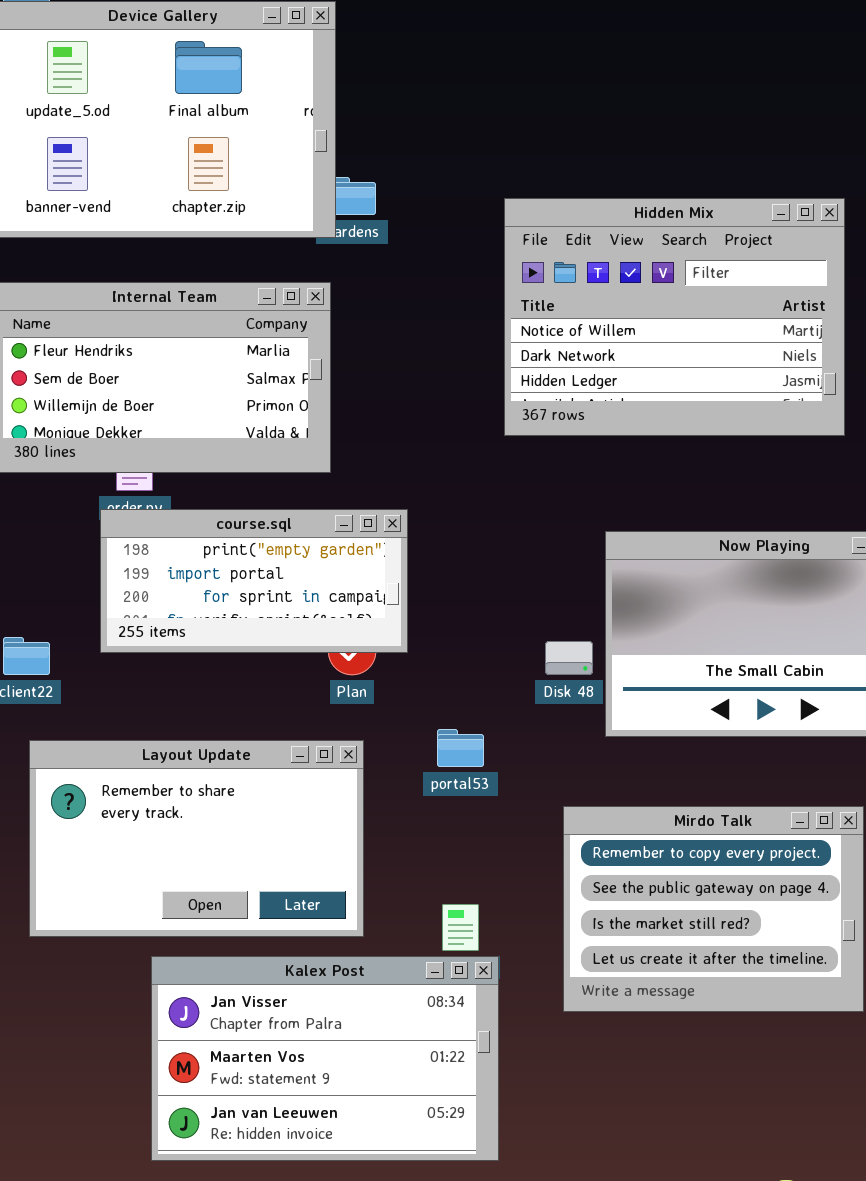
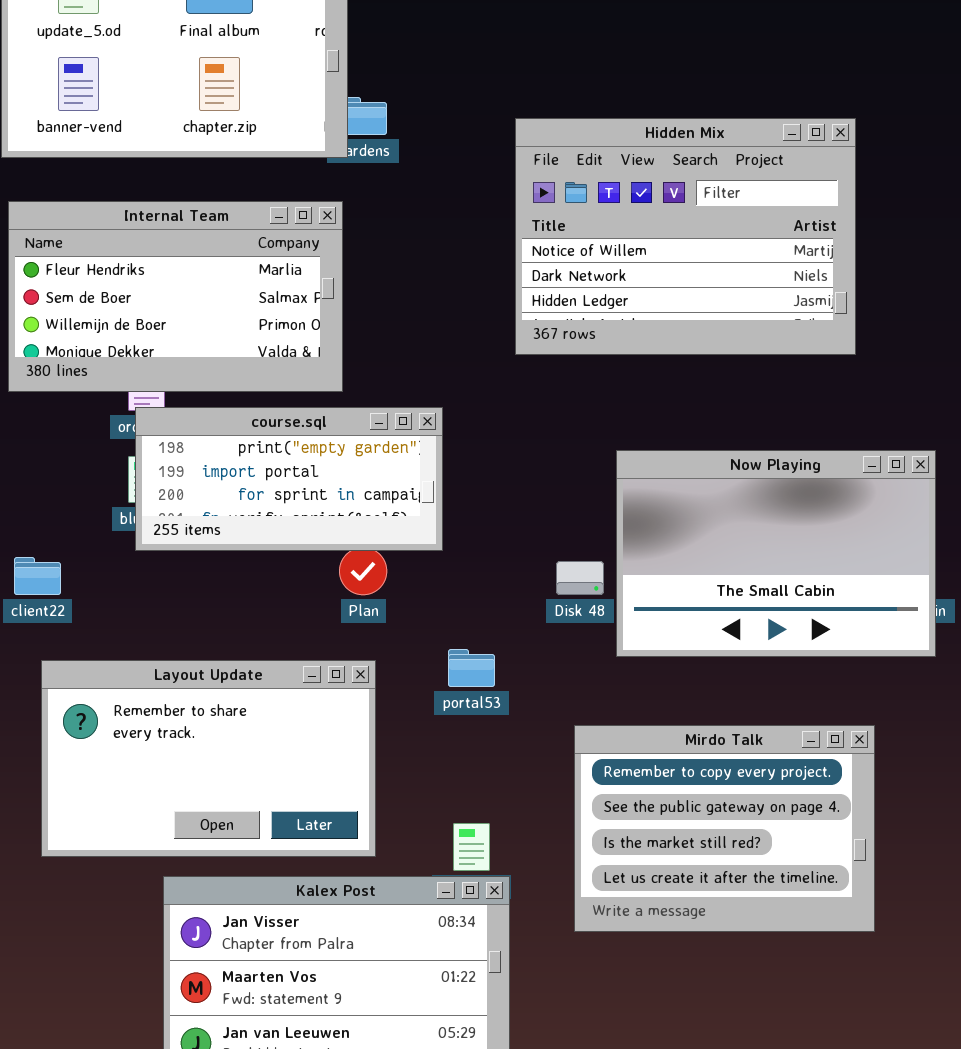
course.sql: [100,509,408,653] -> [135,407,443,551], moved

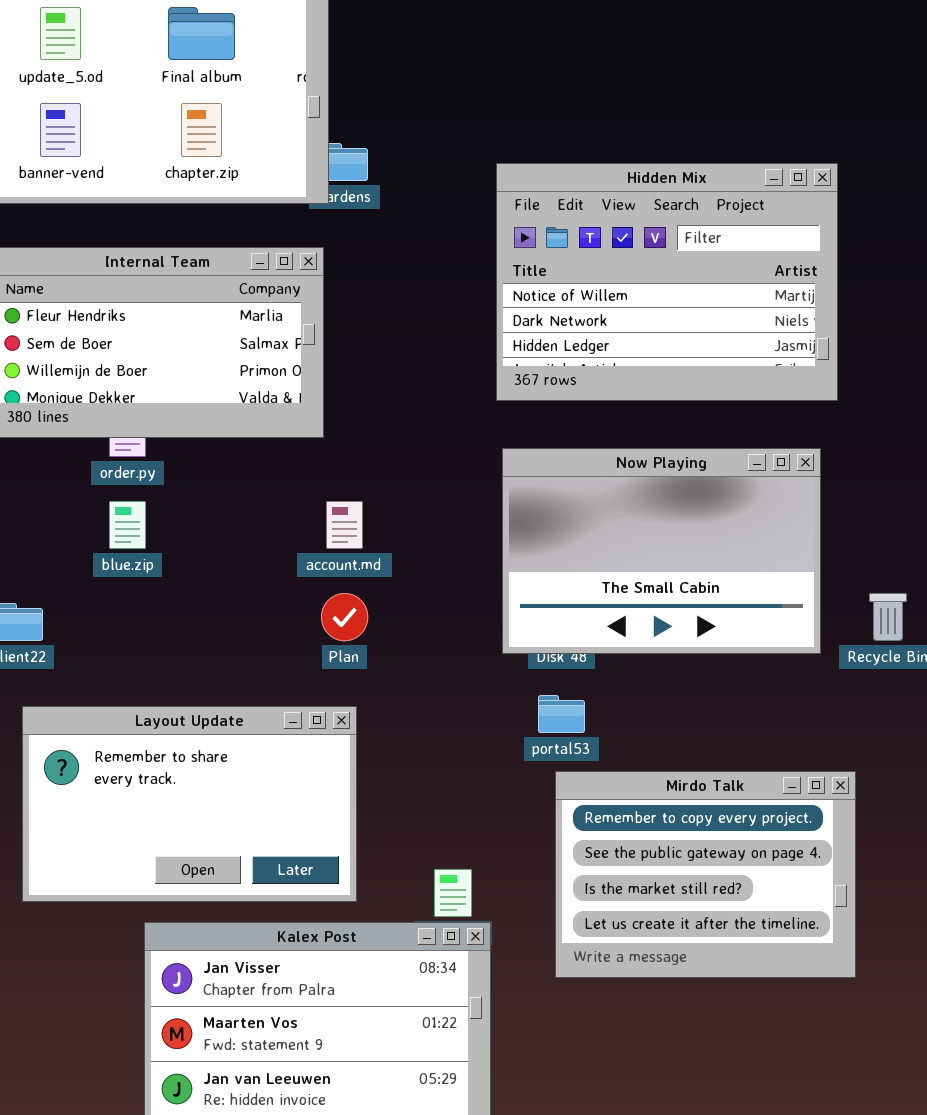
course.sql: [135,407,443,551] -> none, closed
Now Playing: [616,450,936,657] -> [502,448,821,654], moved
portal53: [448,649,495,687] -> [538,695,585,733], moved

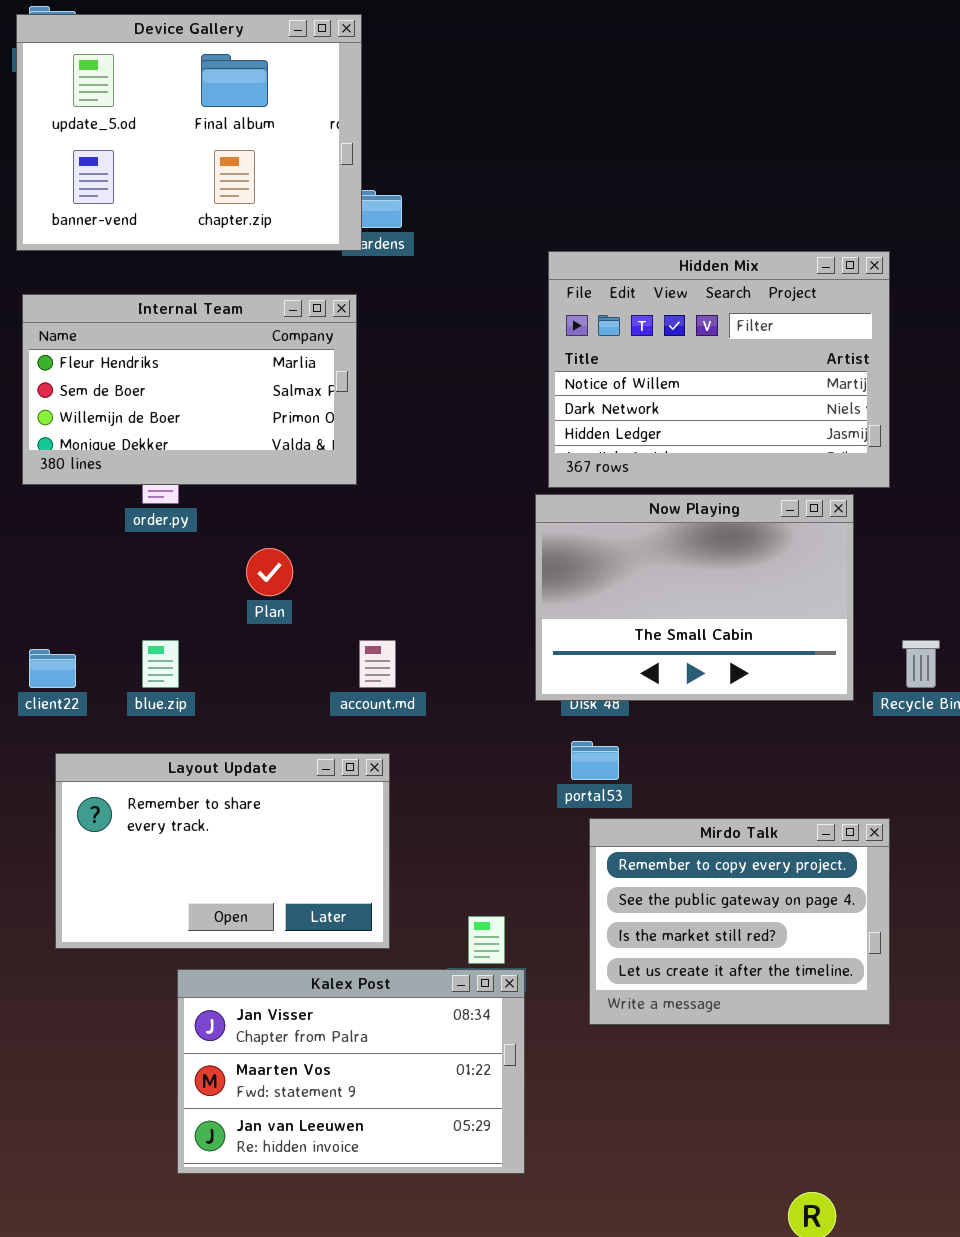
Hidden Mix: [496,163,838,401] -> [548,251,890,488], moved
blue.zip: [109,501,146,549] -> [142,640,179,688], moved
account.md: [326,501,363,549] -> [359,640,396,688], moved
Plan: [321,593,368,641] -> [246,548,293,596], moved

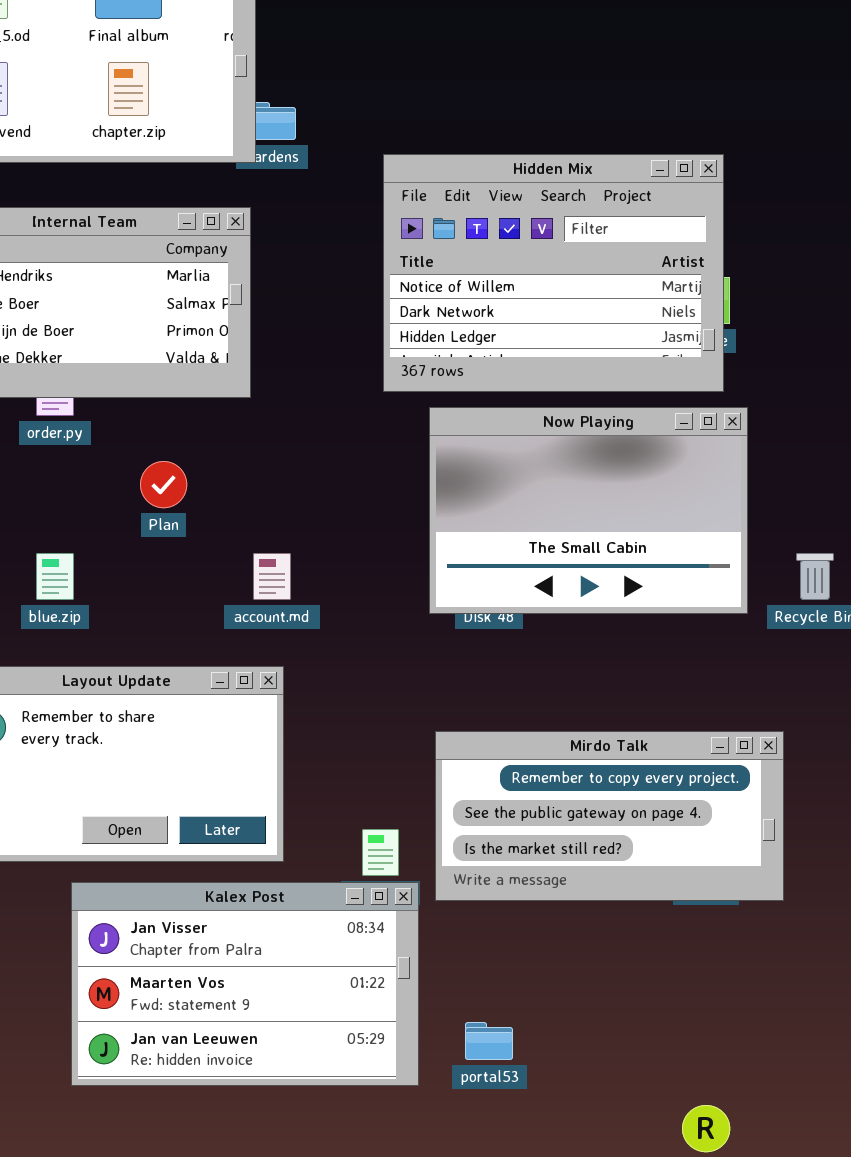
Hidden Mix: [548,251,890,488] -> [383,154,724,392], moved
portal53: [571,741,619,780] -> [465,1022,513,1060], moved
Mirdo Talk: [589,818,890,1025] -> [435,731,784,901], resized

